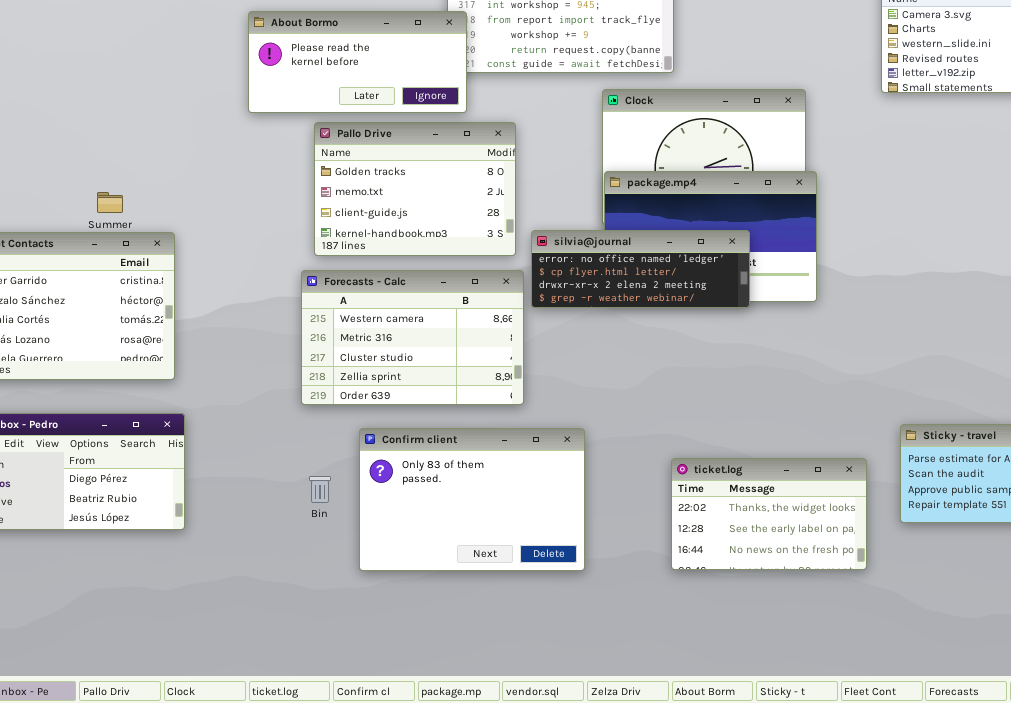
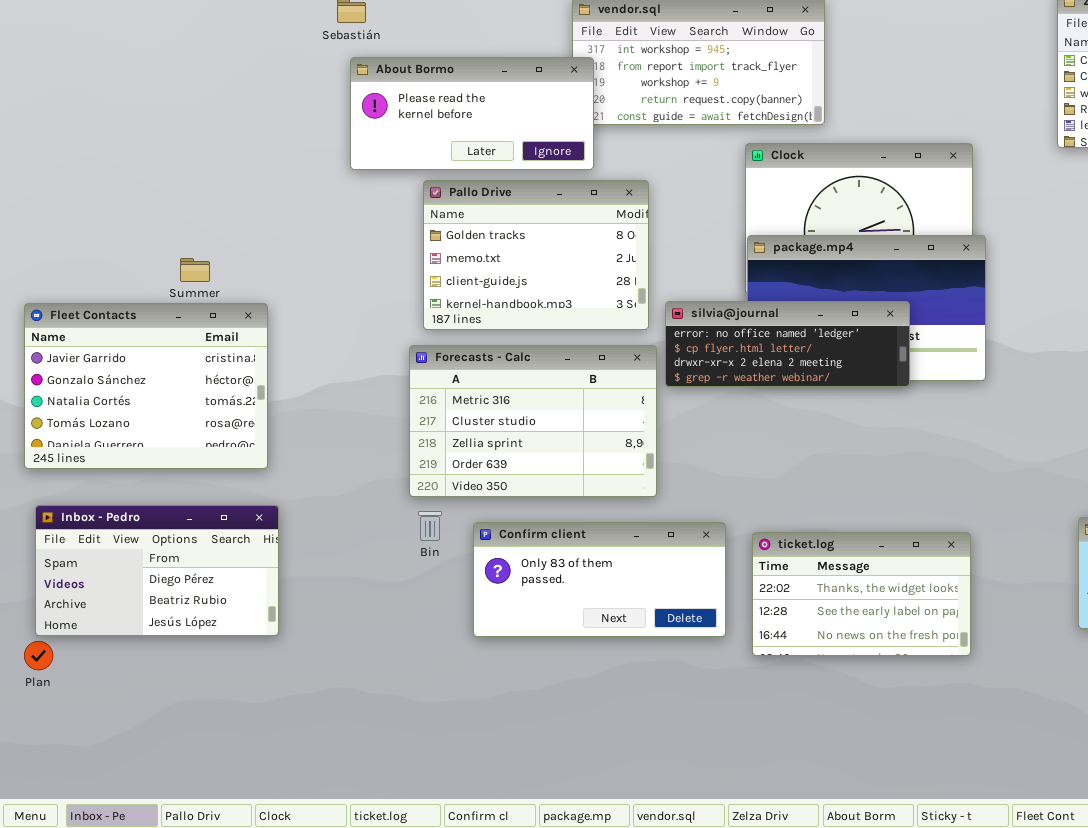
Forecasts - Calc: [301,270,524,405] -> [409,345,657,497], scrolled down 1 row
Confirm client: [359,428,585,571] -> [473,522,726,637], resized
ticket.log: [671,458,867,570] -> [752,532,971,656], moved
Bin: [309,476,331,503] -> [418,511,442,541], moved

